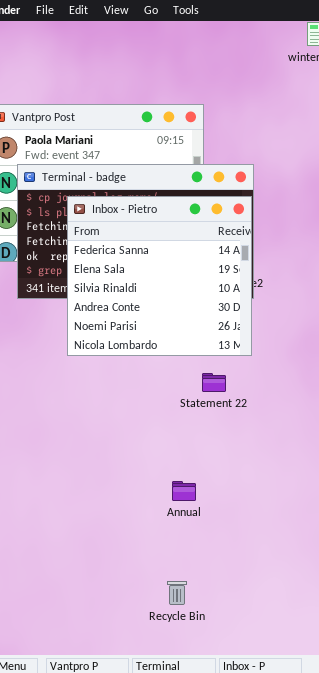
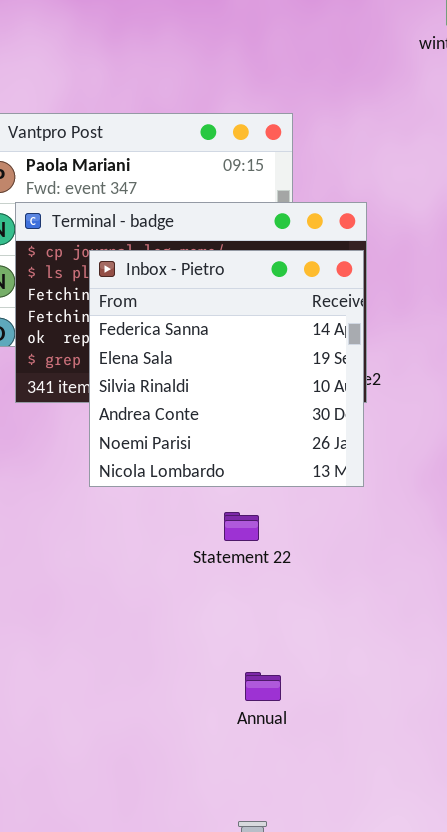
Statement 22: [202,373,226,392] -> [224,512,259,541], moved

